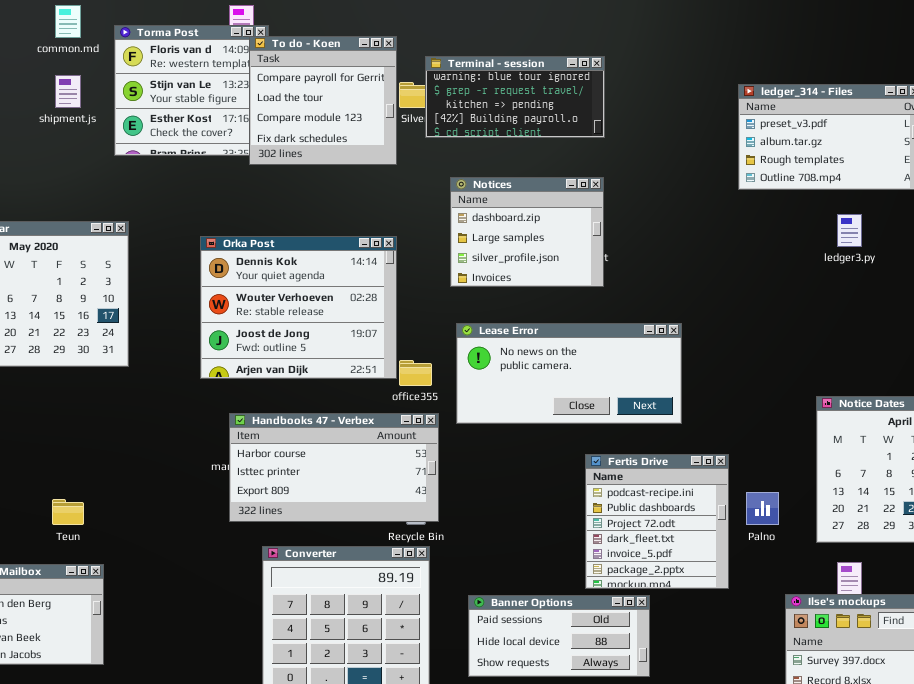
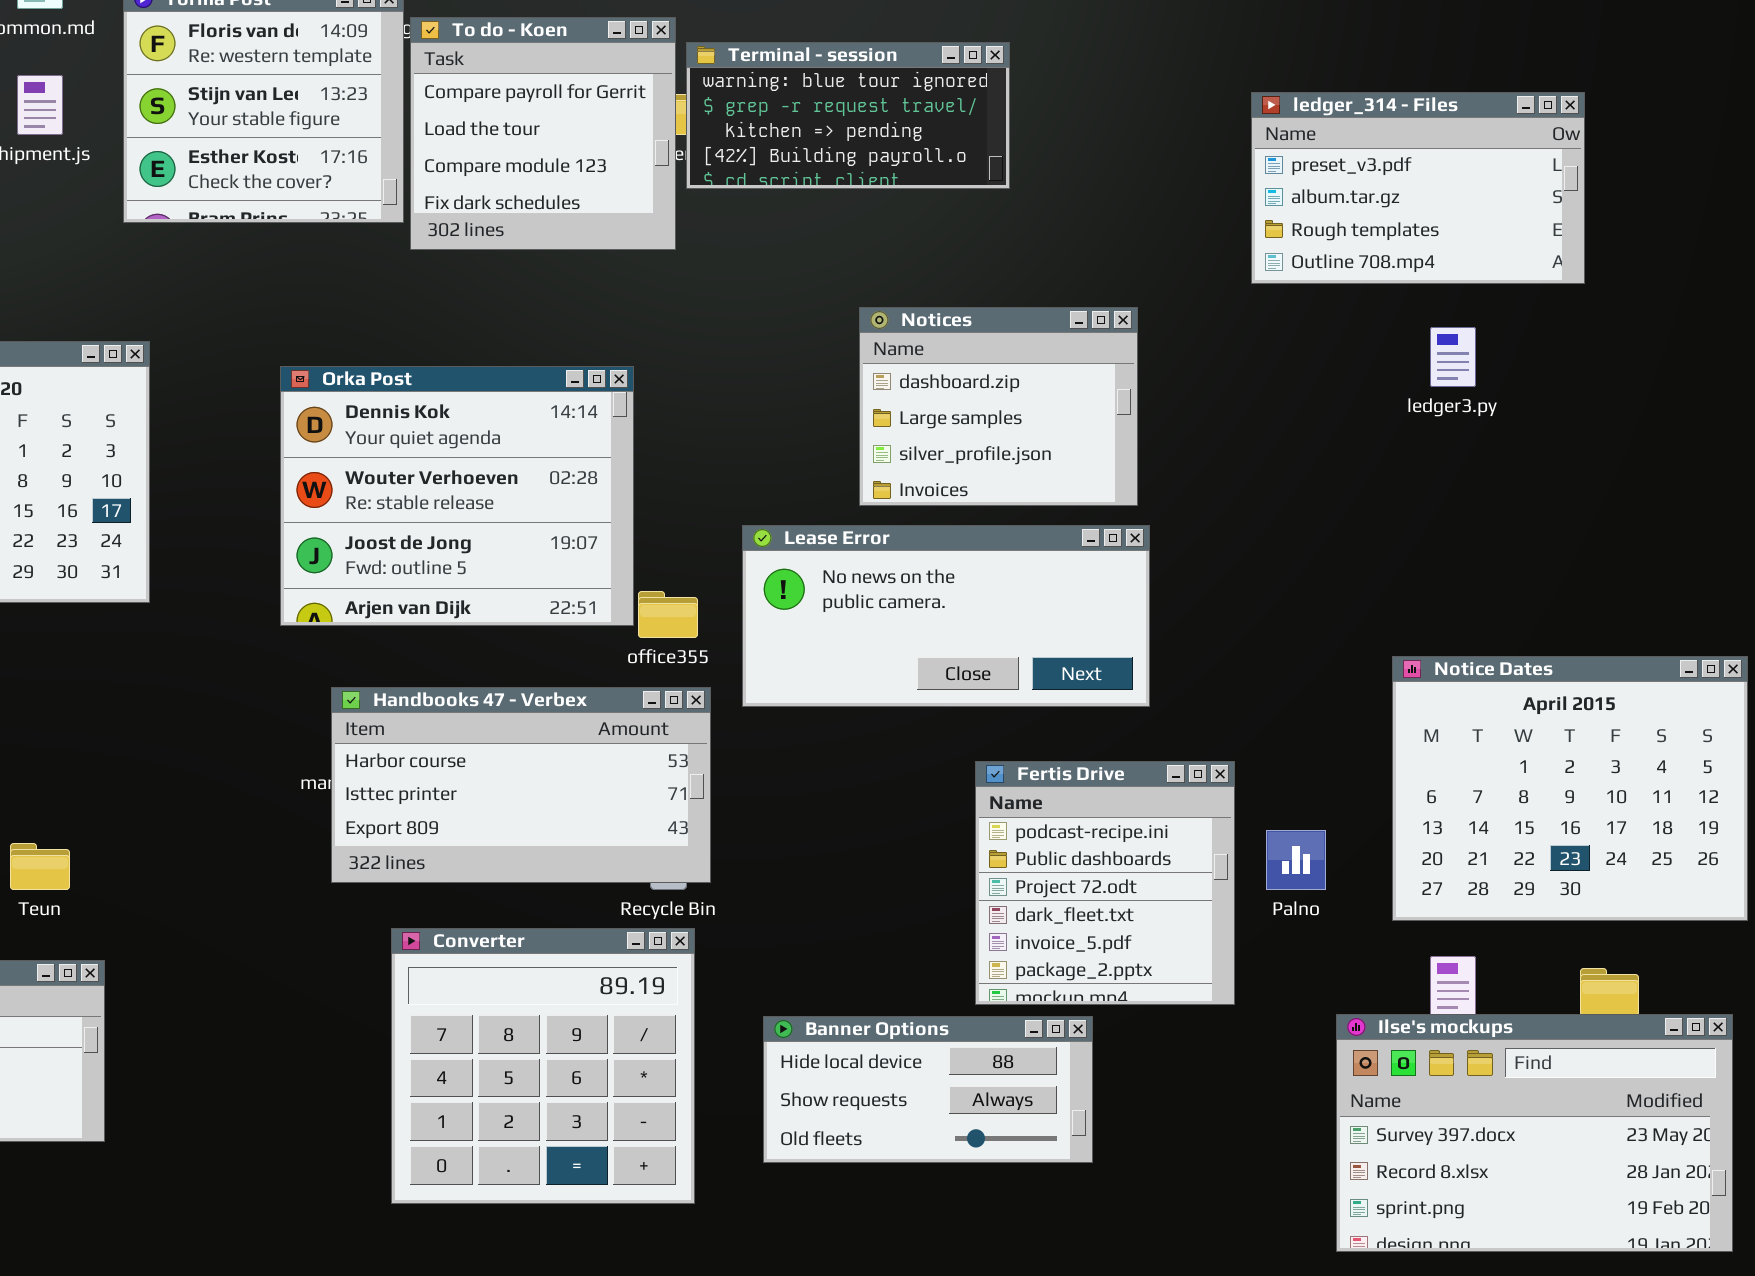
To do - Koen: [249,36,397,165] -> [410,17,676,250], moved
Notices: [450,177,604,287] -> [859,307,1138,506], moved
Banner Options: [468,595,650,677] -> [763,1016,1093,1163], scrolled down 1 row

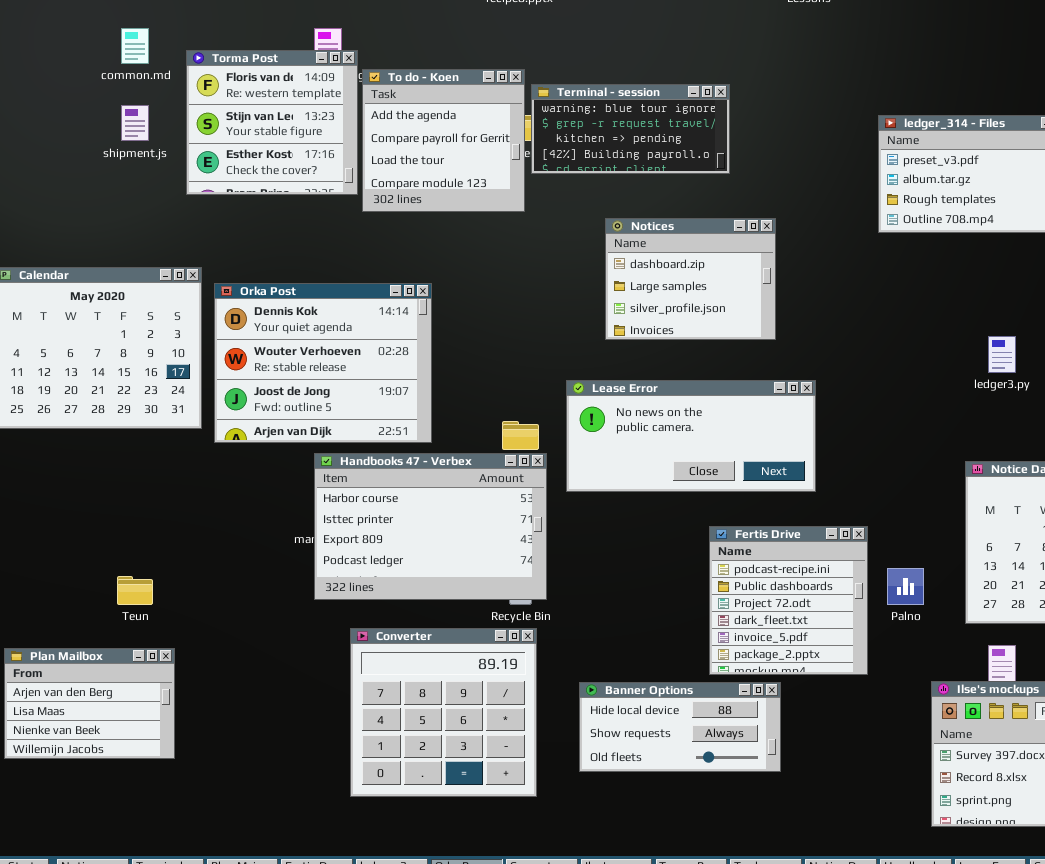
To do - Koen: [410,17,676,250] -> [362,69,525,212], scrolled up 1 row
Notices: [859,307,1138,506] -> [605,218,776,340], moved
ledger3.py: [1430,327,1476,387] -> [988,336,1016,373], moved
Orka Post: [280,366,634,626] -> [214,283,432,443], moved
Handbooks 47 - Verbex: [331,687,711,883] -> [314,453,547,600], resized

